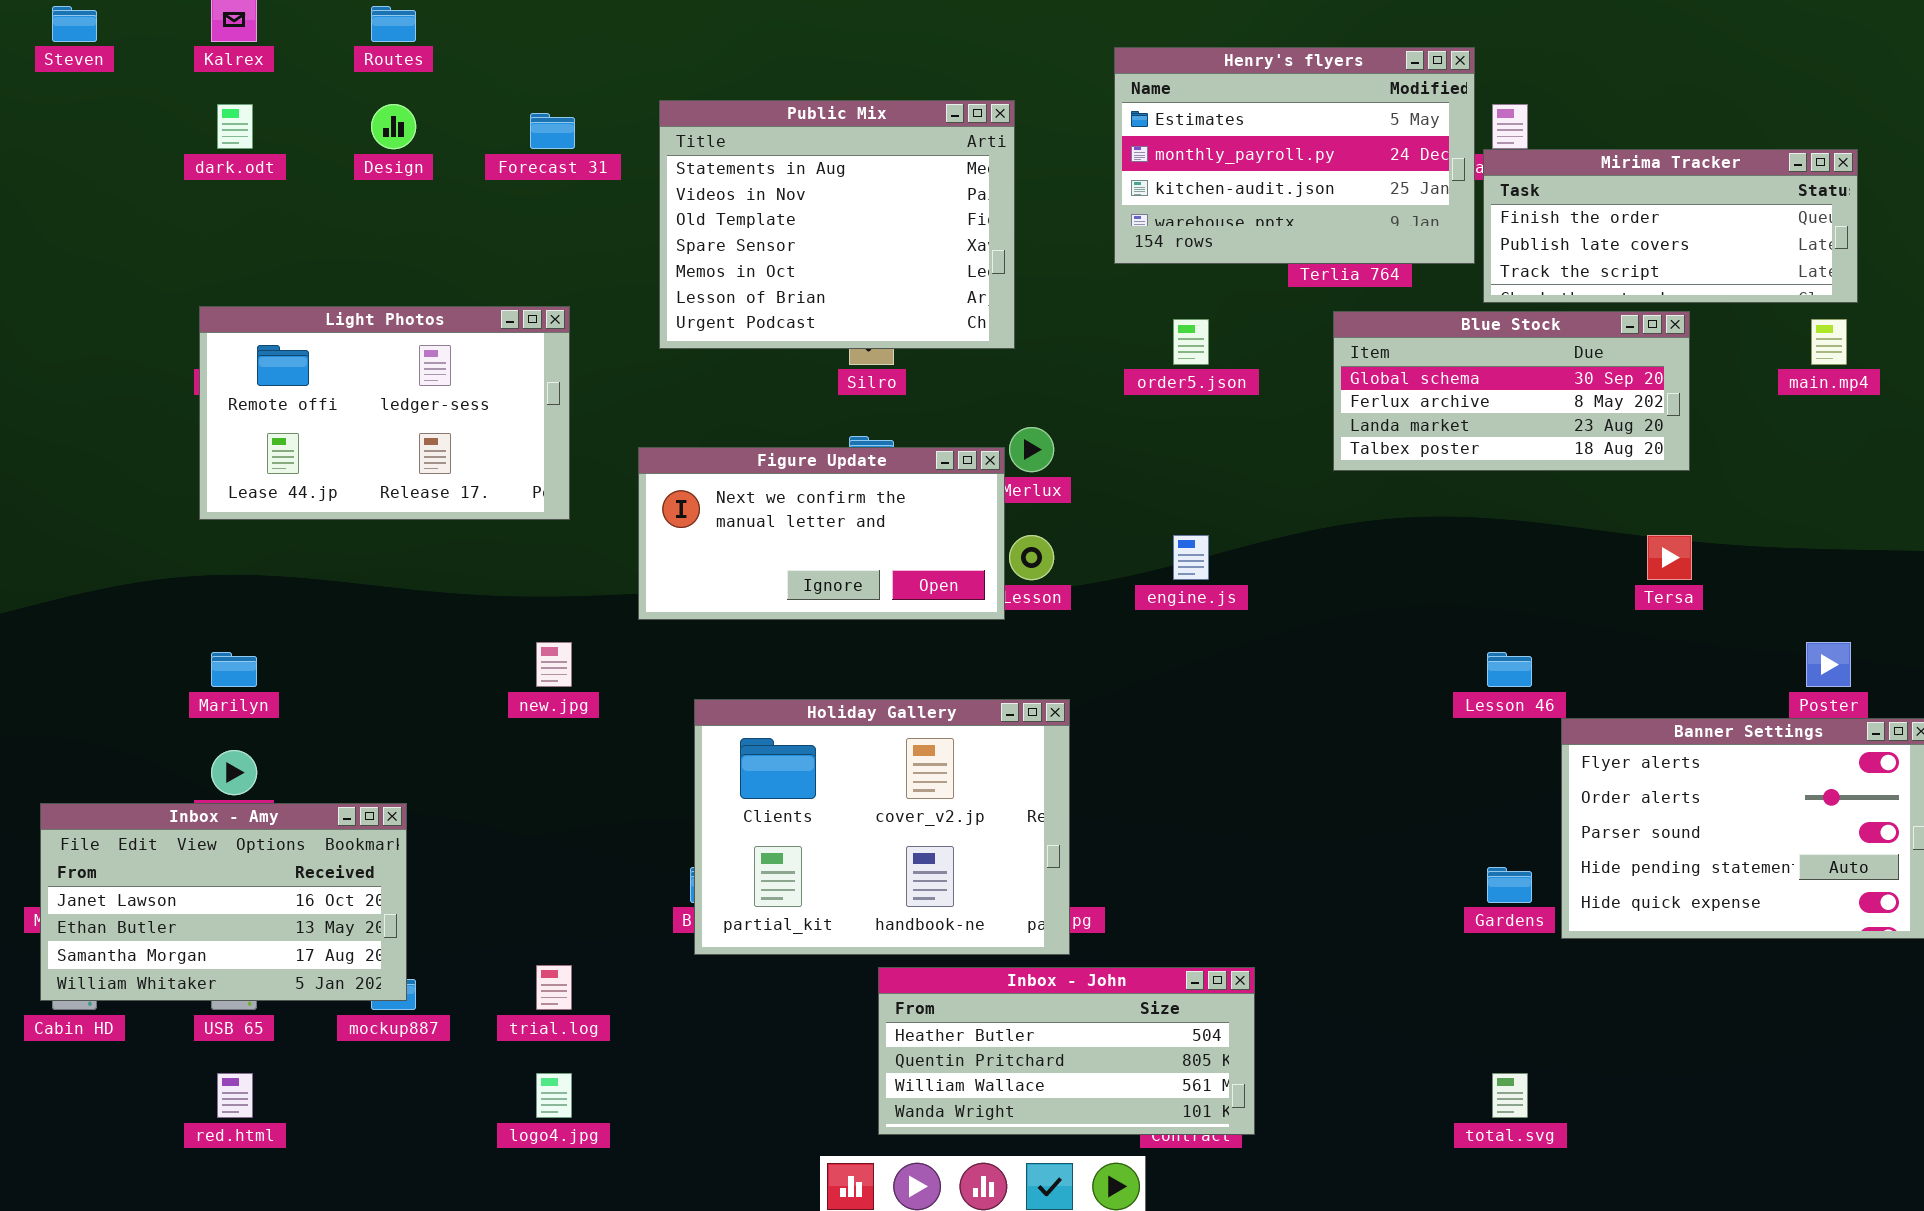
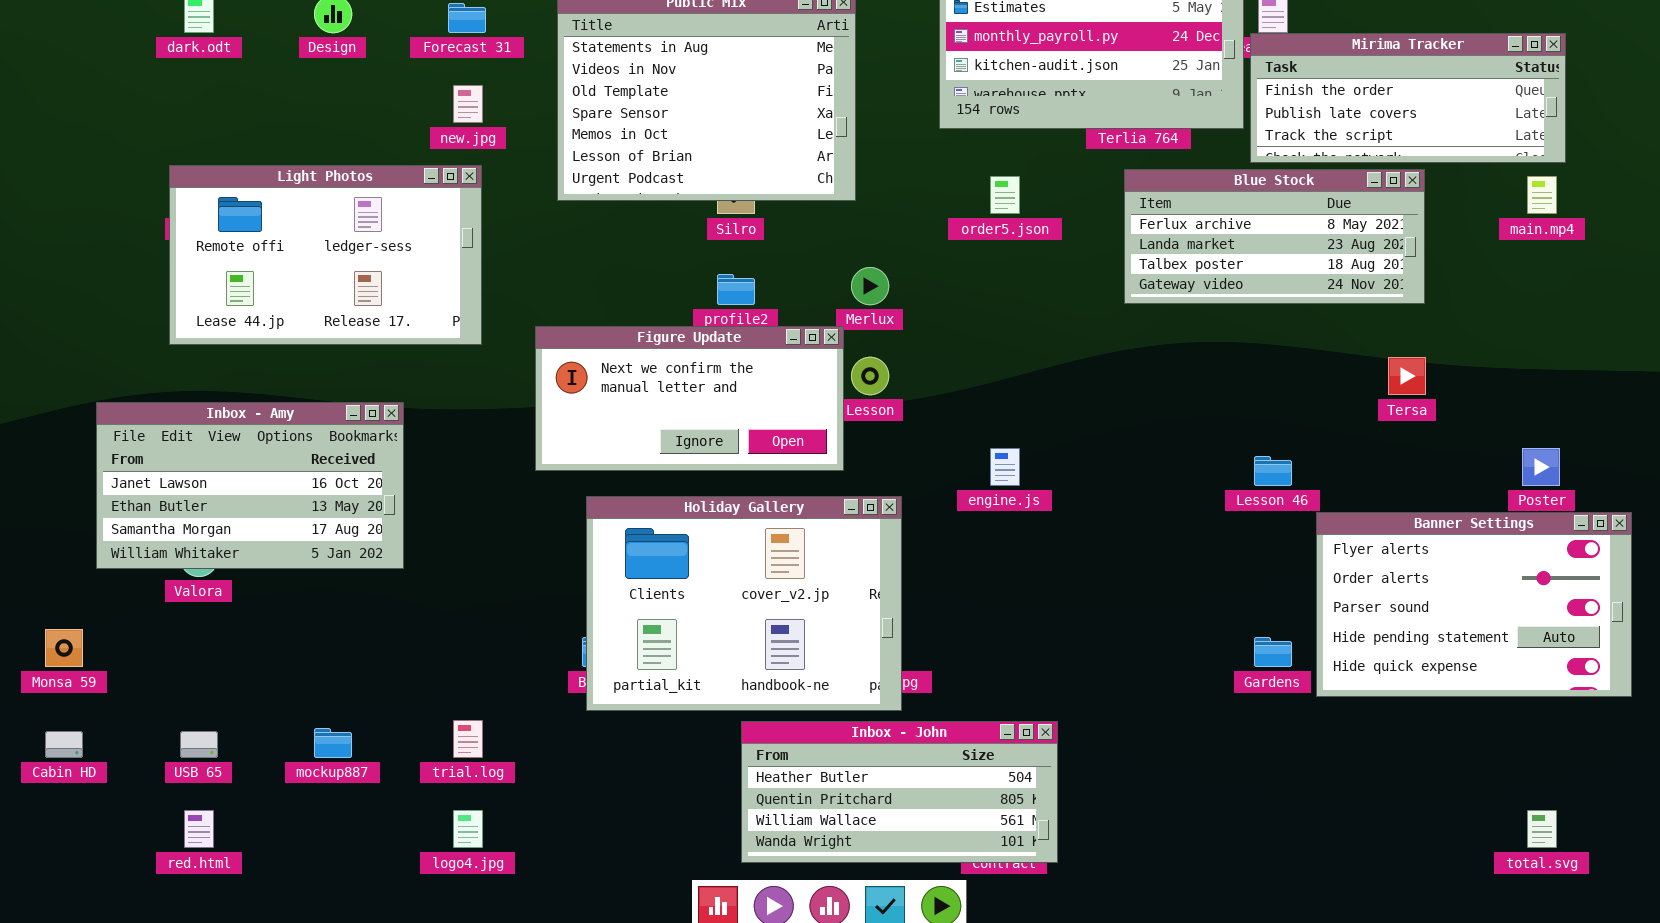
Blue Stock: [1333,311,1690,471] -> [1124,169,1425,304], scrolled down 1 row
Figure Update: [638,447,1005,620] -> [535,326,844,471], moved
engine.js: [1173,535,1209,580] -> [990,448,1020,486], moved
new.jpg: [536,642,572,687] -> [453,85,483,123], moved
Inbox - Amy: [40,803,407,1001] -> [96,402,404,569], moved
total.svg: [1492,1073,1528,1118] -> [1527,810,1557,848], moved

